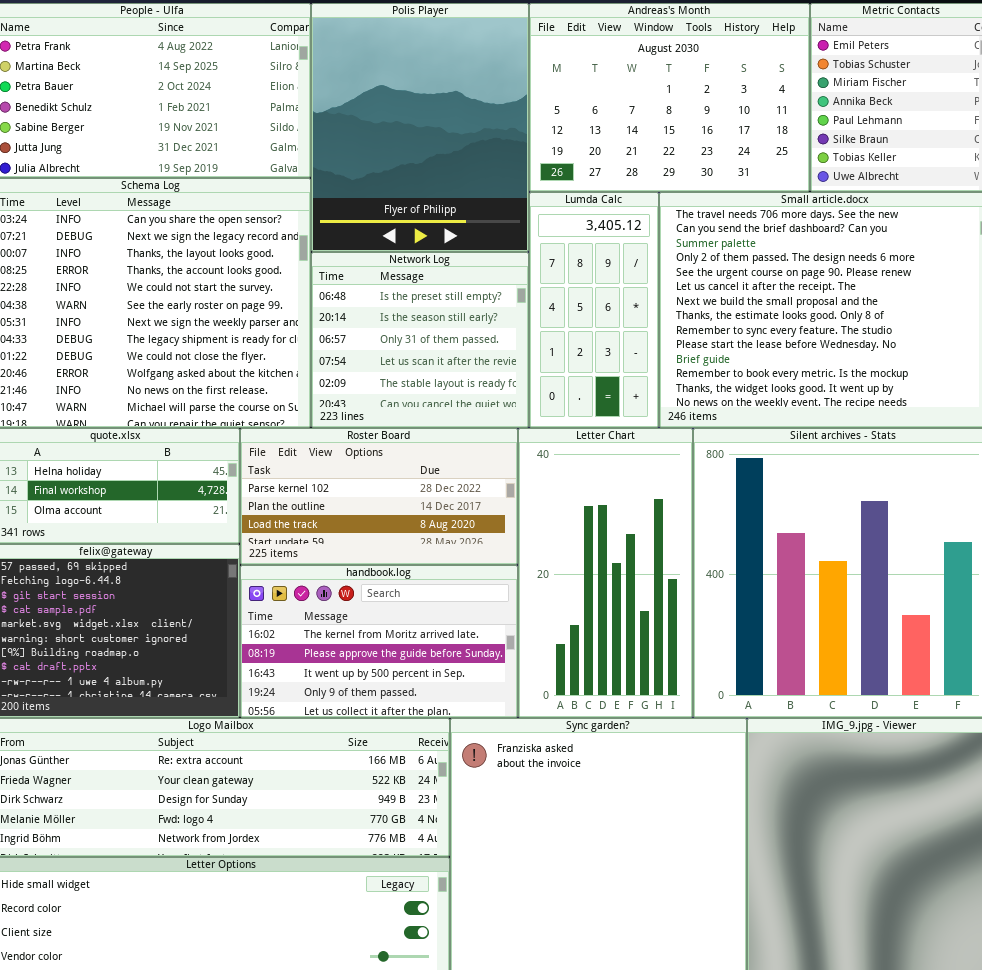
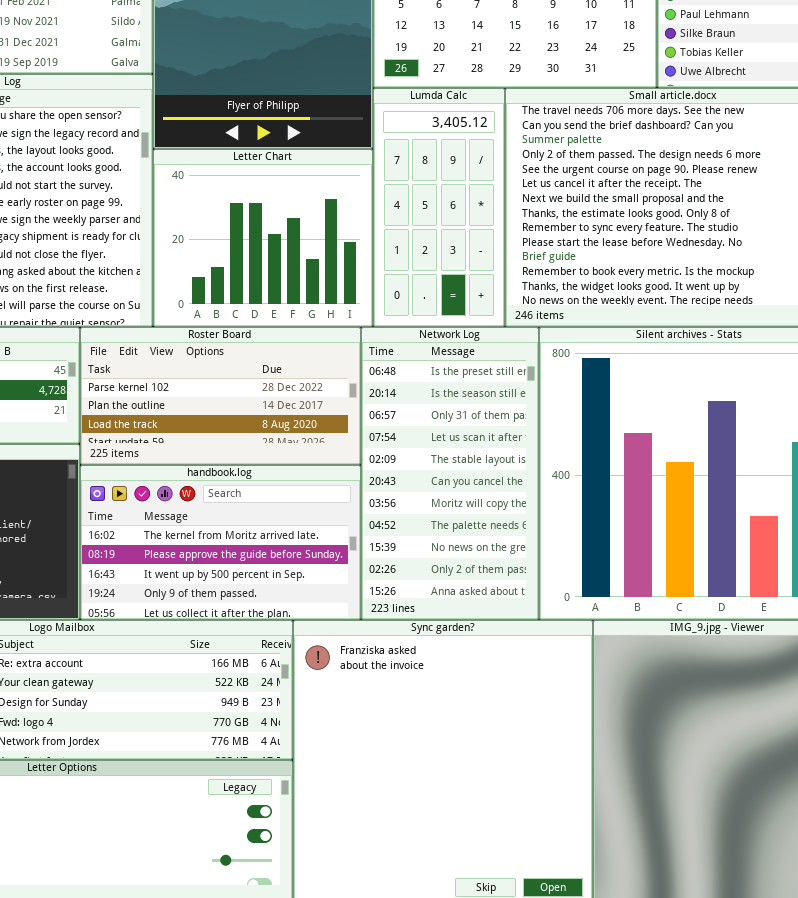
Network Log: [311,252,529,428] -> [361,327,539,620], moved, resized
Letter Chart: [518,428,693,718] -> [153,149,373,327], moved, resized

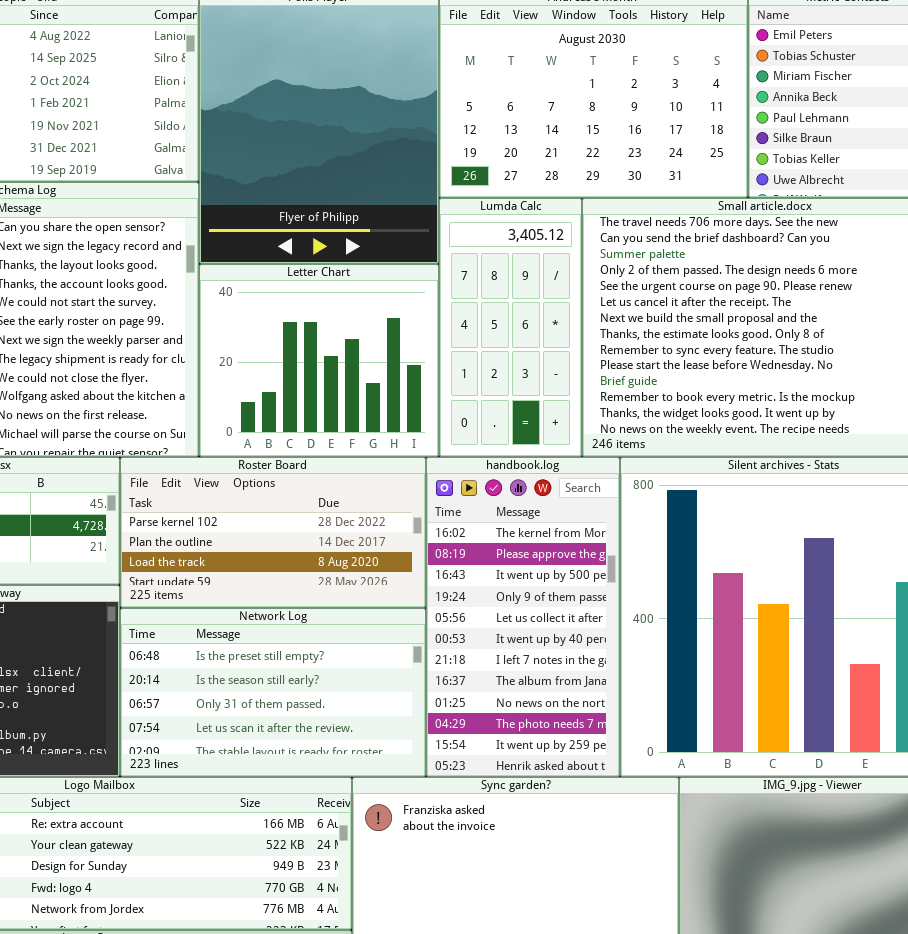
Network Log: [361,327,539,620] -> [120,608,426,777], moved, resized
handbook.log: [80,465,361,620] -> [426,457,620,777], moved, resized

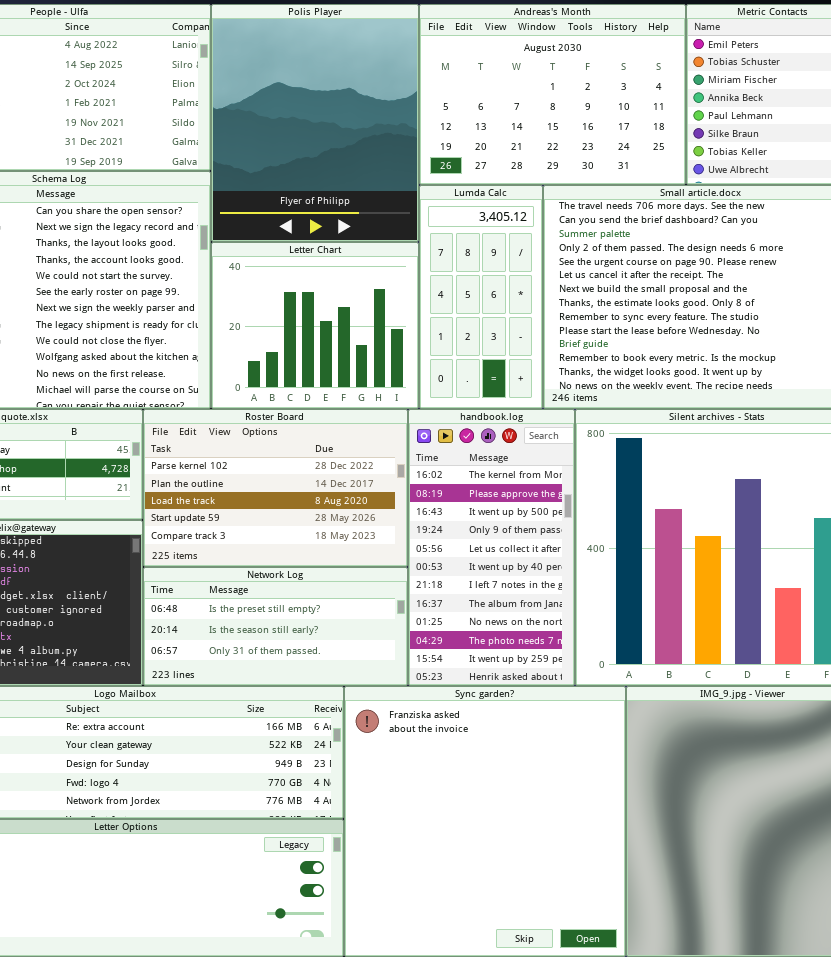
Roster Board: [120,457,426,608] -> [143,409,408,567], resized
Network Log: [120,608,426,777] -> [143,567,408,686], resized

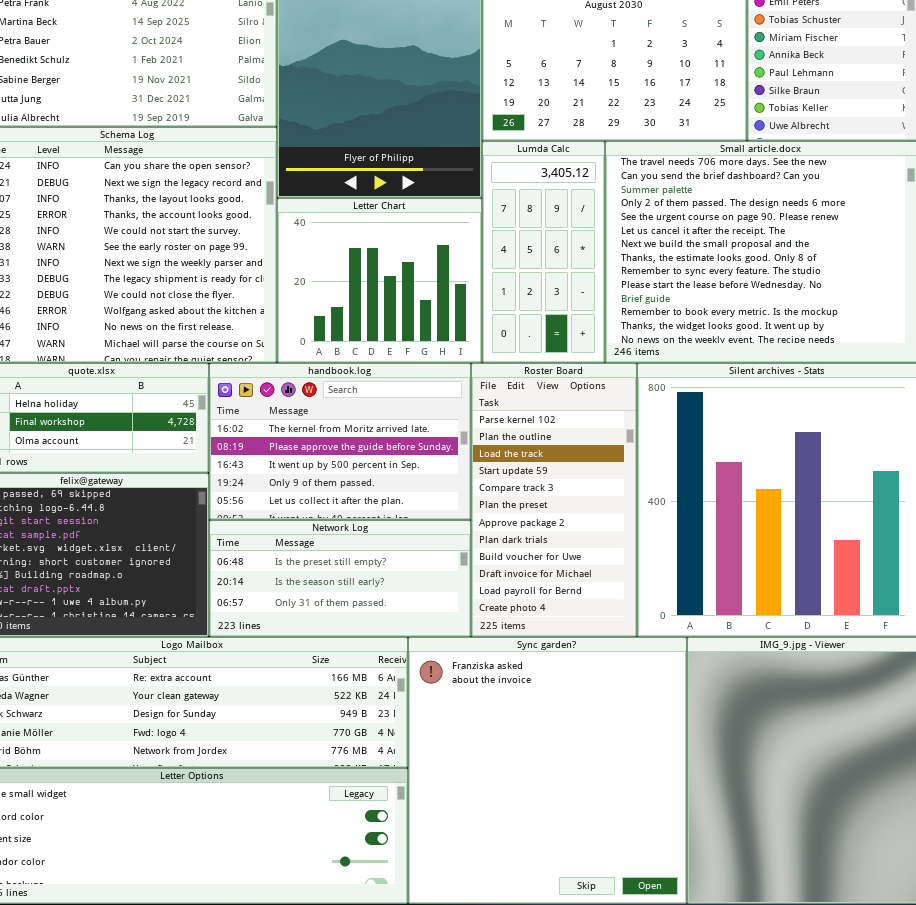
Roster Board: [143,409,408,567] -> [471,363,637,637], moved, resized
handbook.log: [408,409,575,686] -> [209,363,471,520], moved, resized

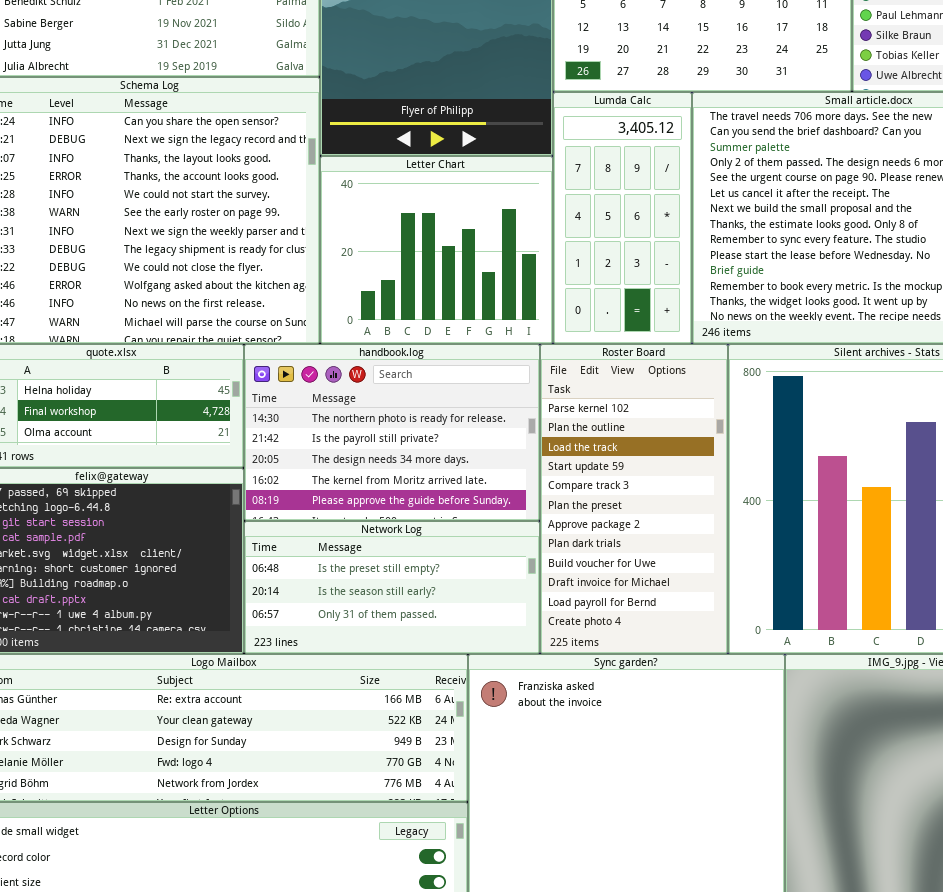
handbook.log: [209,363,471,520] -> [244,344,540,521], scrolled up 3 rows

